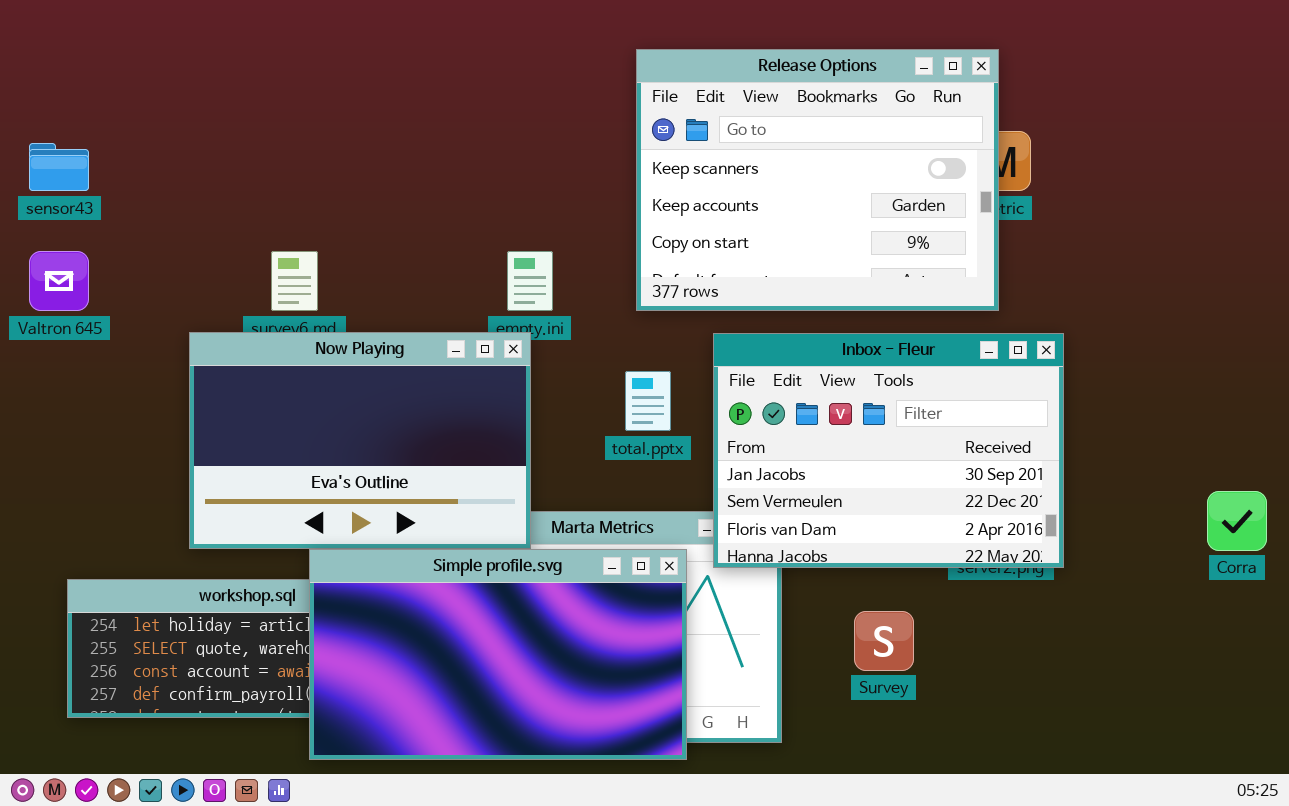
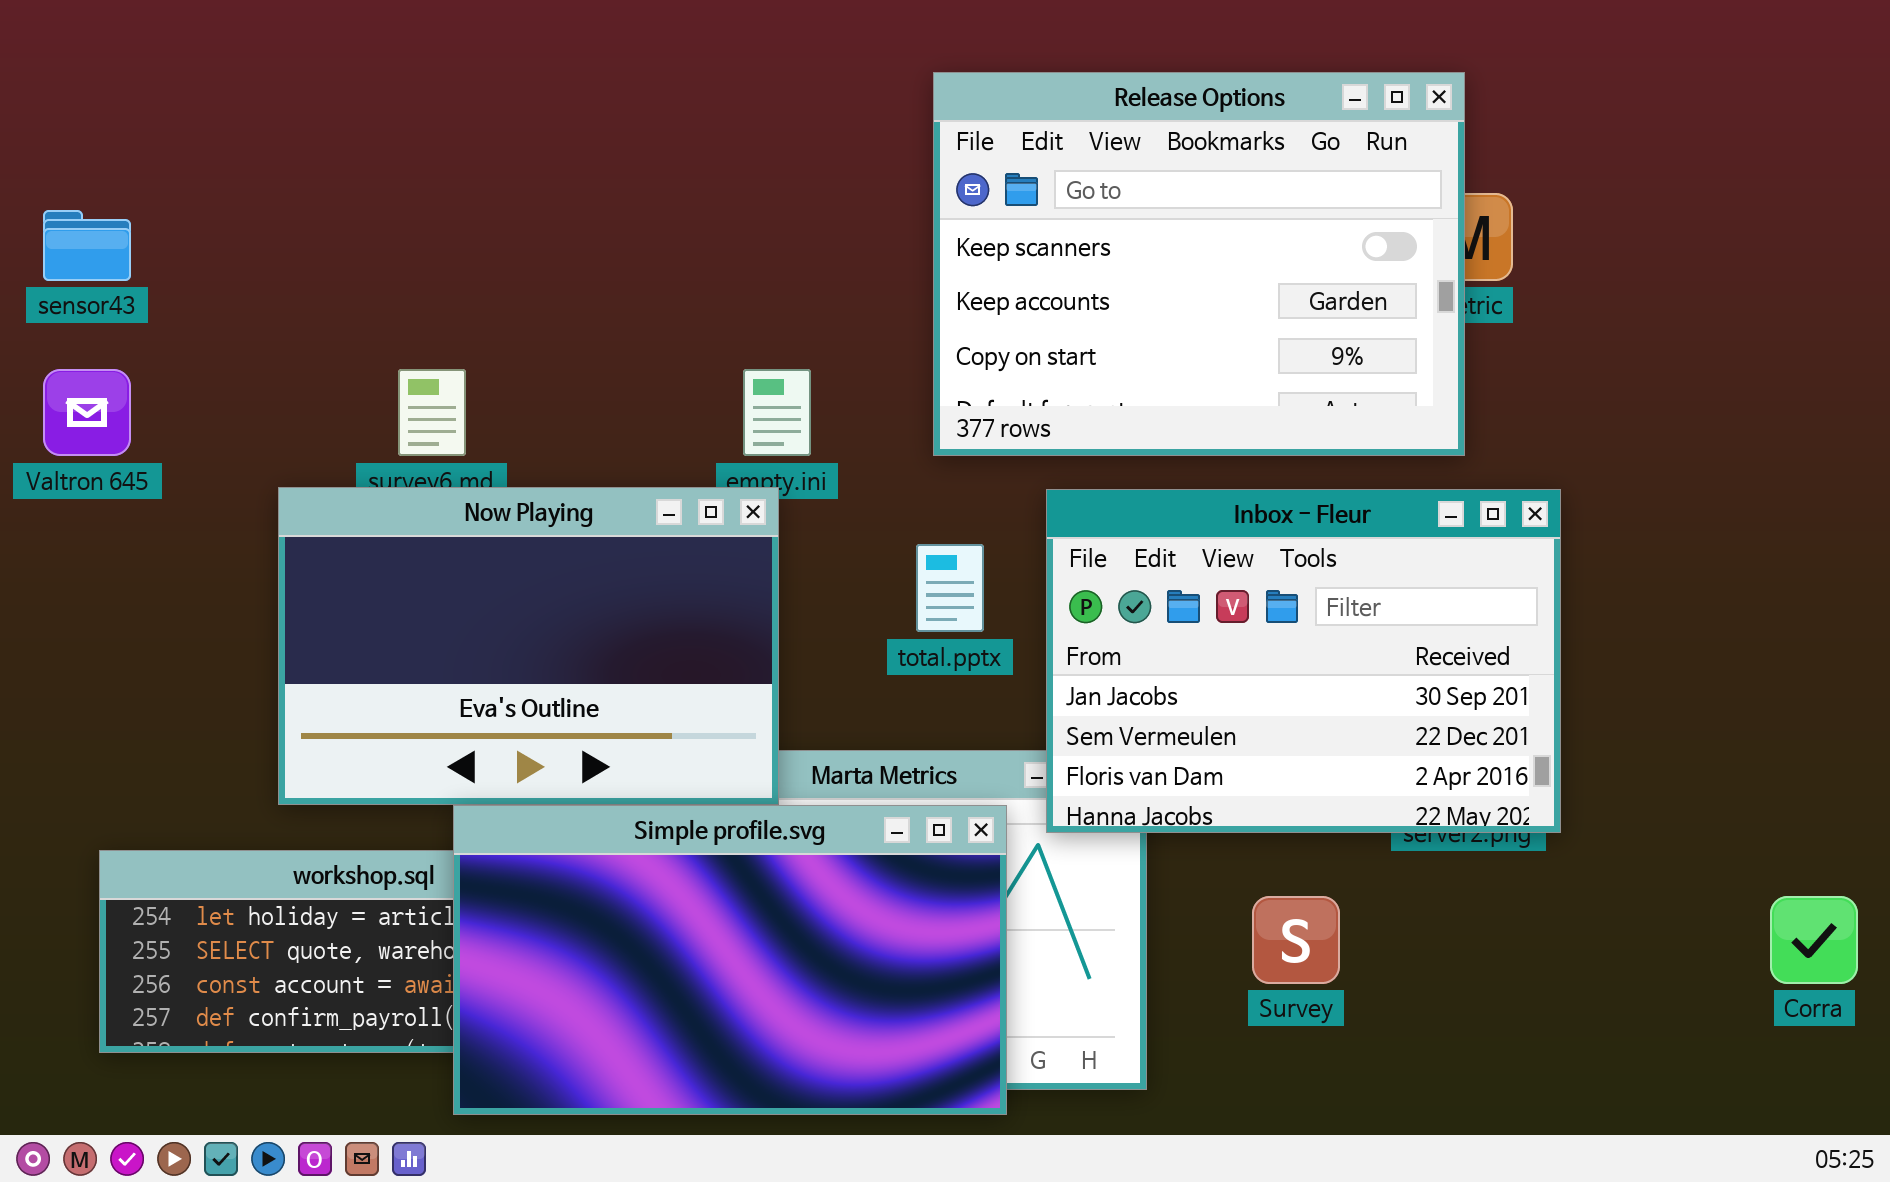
Corra: [1207,491,1267,551] -> [1770,896,1858,984], moved

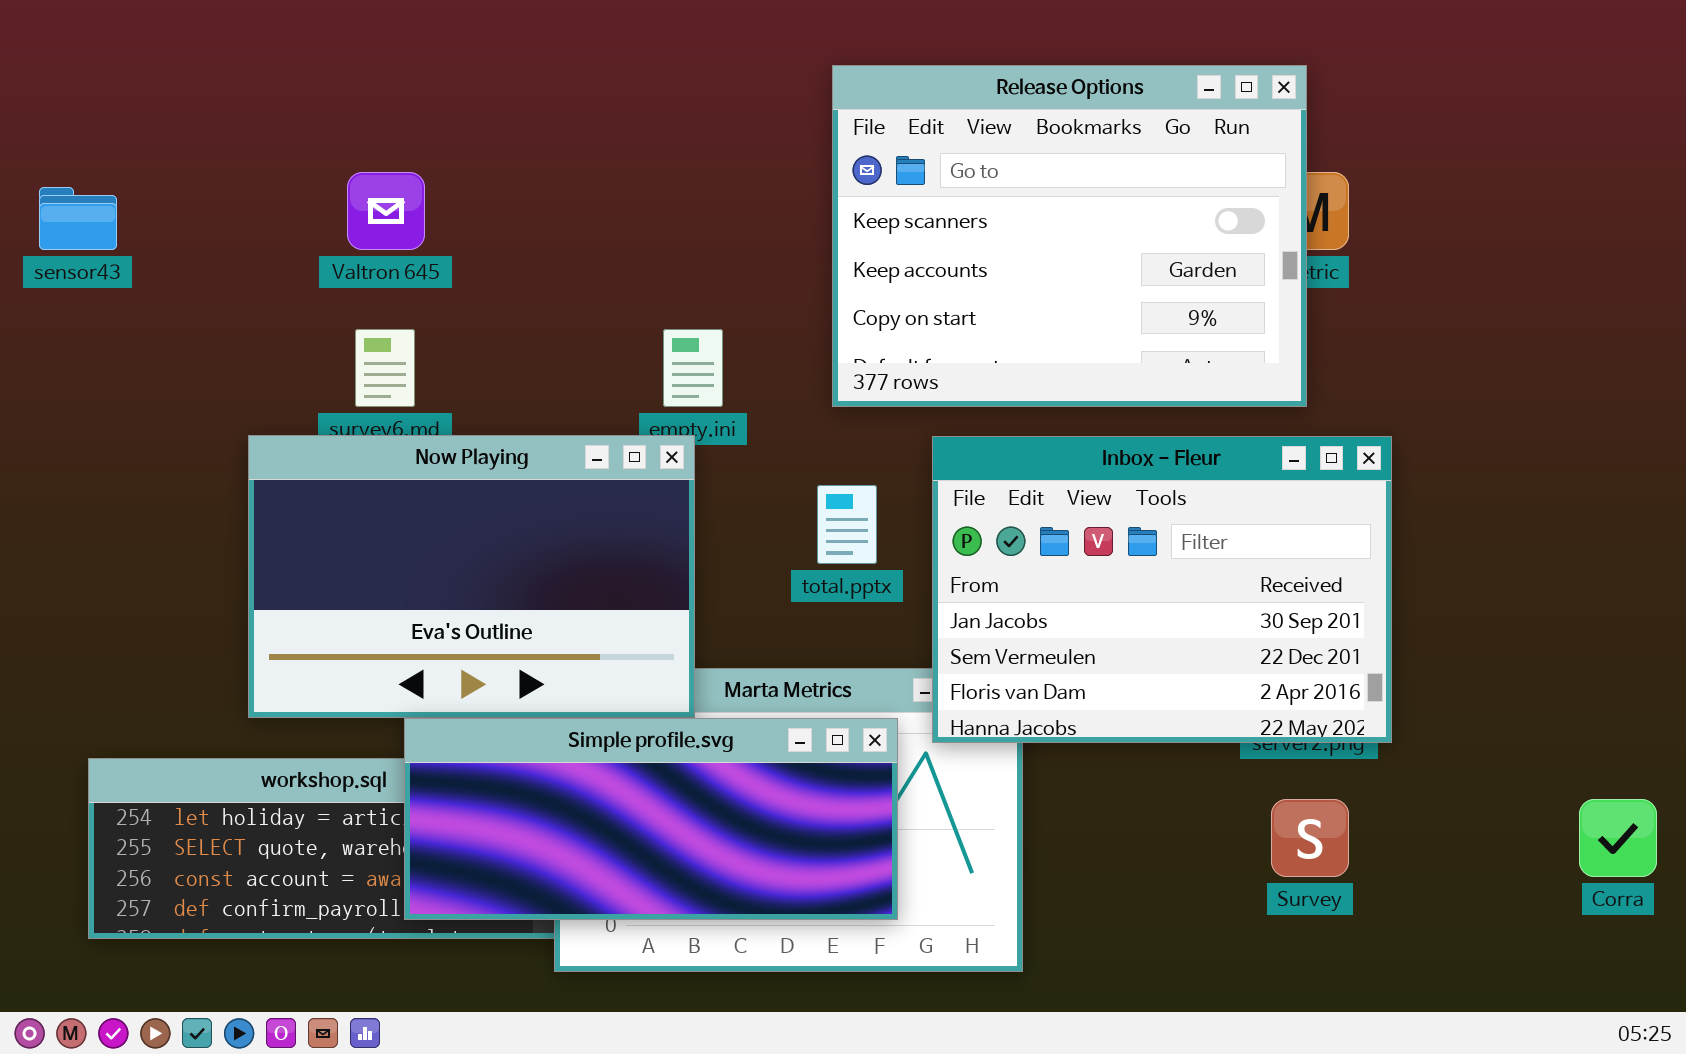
Valtron 645: [43,369,131,456] -> [347,172,425,250], moved
Simple profile.svg: [453,805,1007,1115] -> [404,718,898,920], resized
Survey: [1252,896,1340,984] -> [1271,799,1349,877], moved

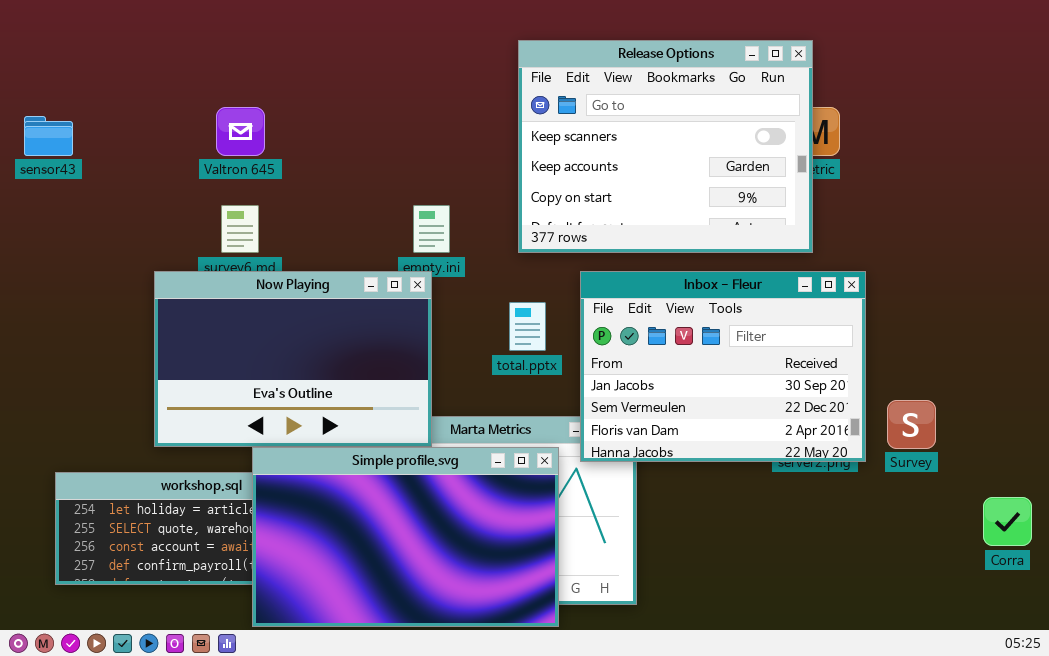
Simple profile.svg: [404,718,898,920] -> [252,447,559,627], resized
Survey: [1271,799,1349,877] -> [887,400,936,449], moved

